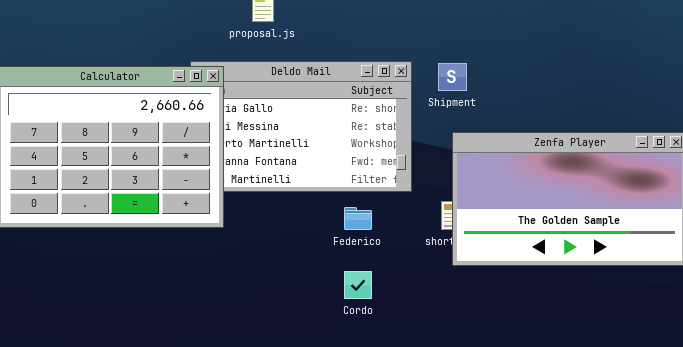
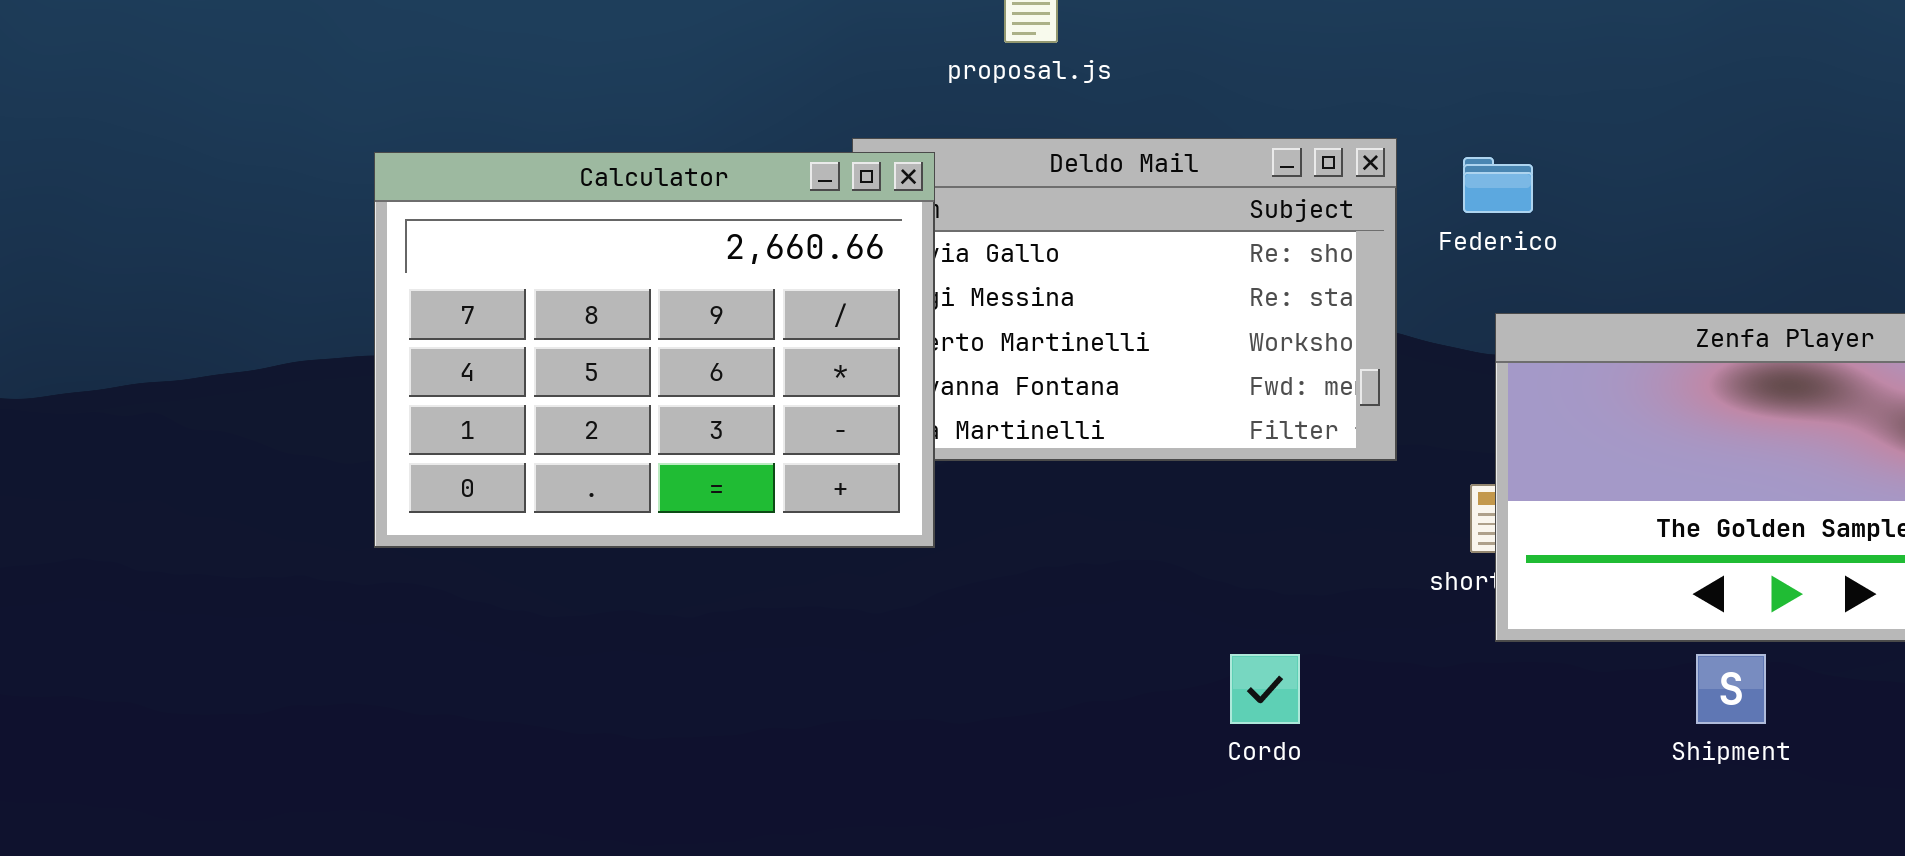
Shipment: [438,63,467,91] -> [1696,654,1766,724], moved
Federico: [344,207,372,230] -> [1463,157,1533,213], moved

